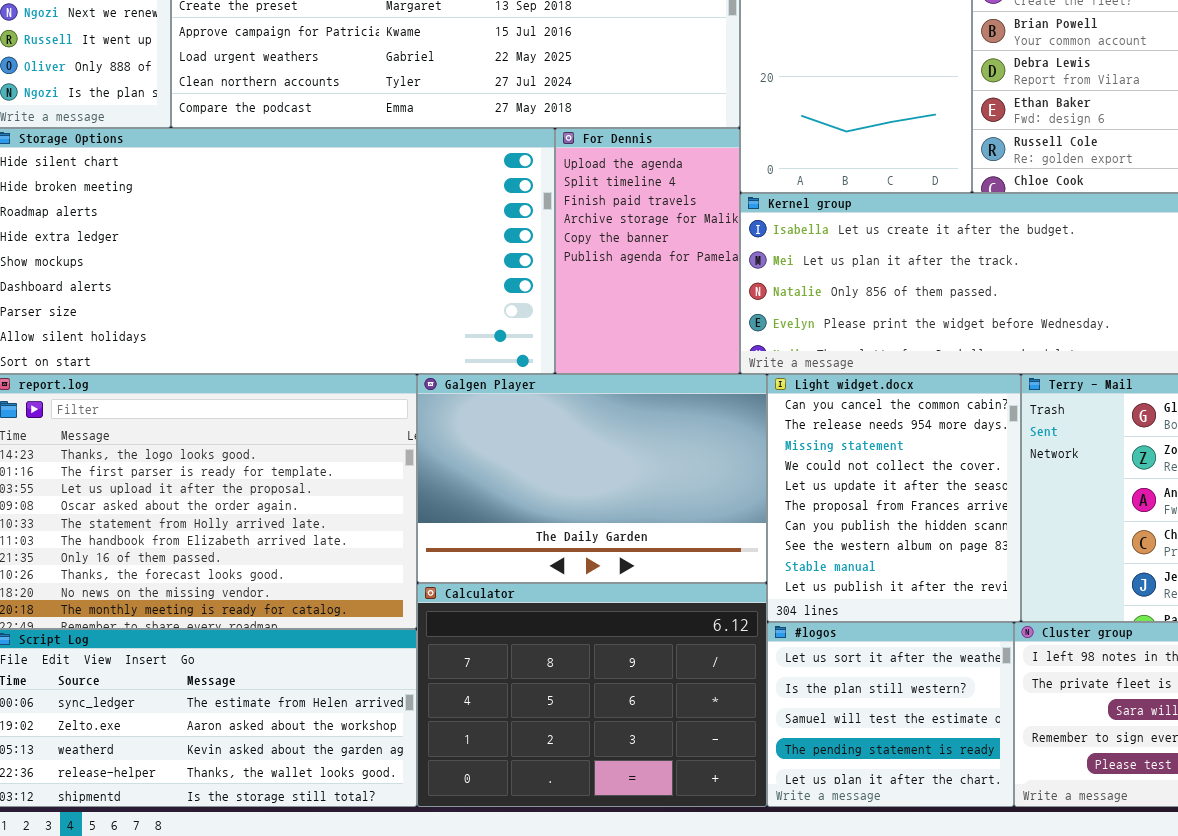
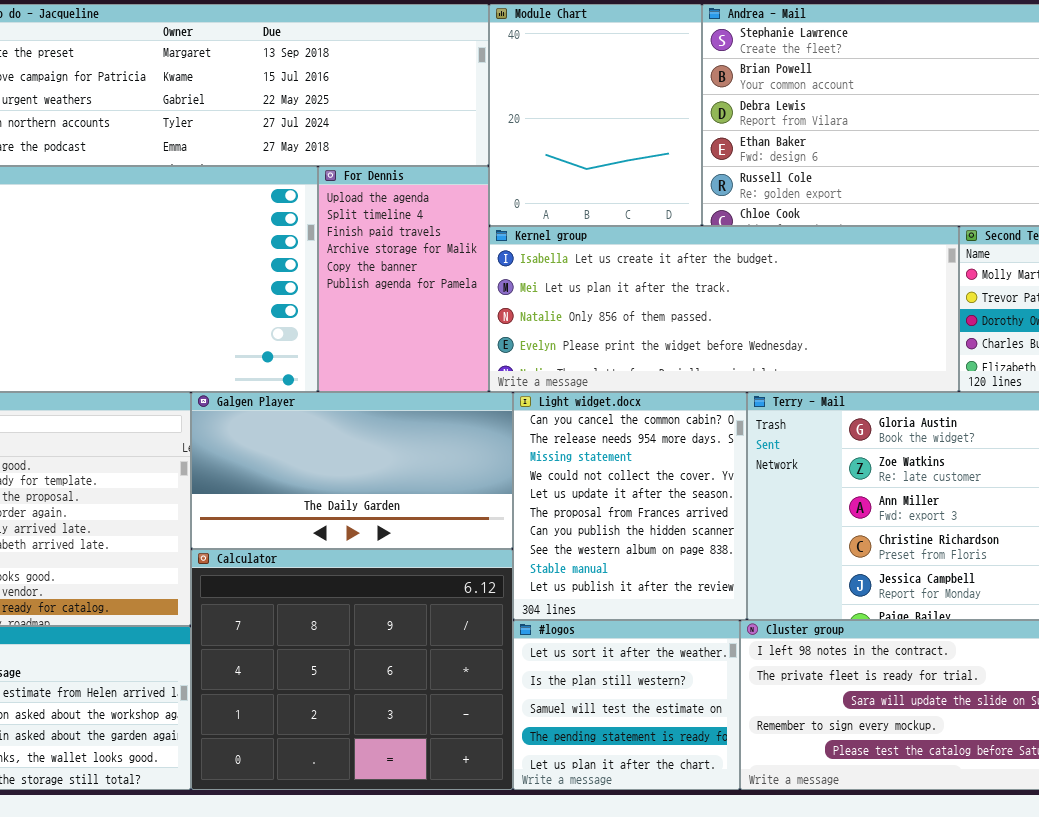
Galgen Player: [417,374,767,583] -> [191,392,513,549], resized
Calculator: [417,583,767,807] -> [191,549,513,790], resized

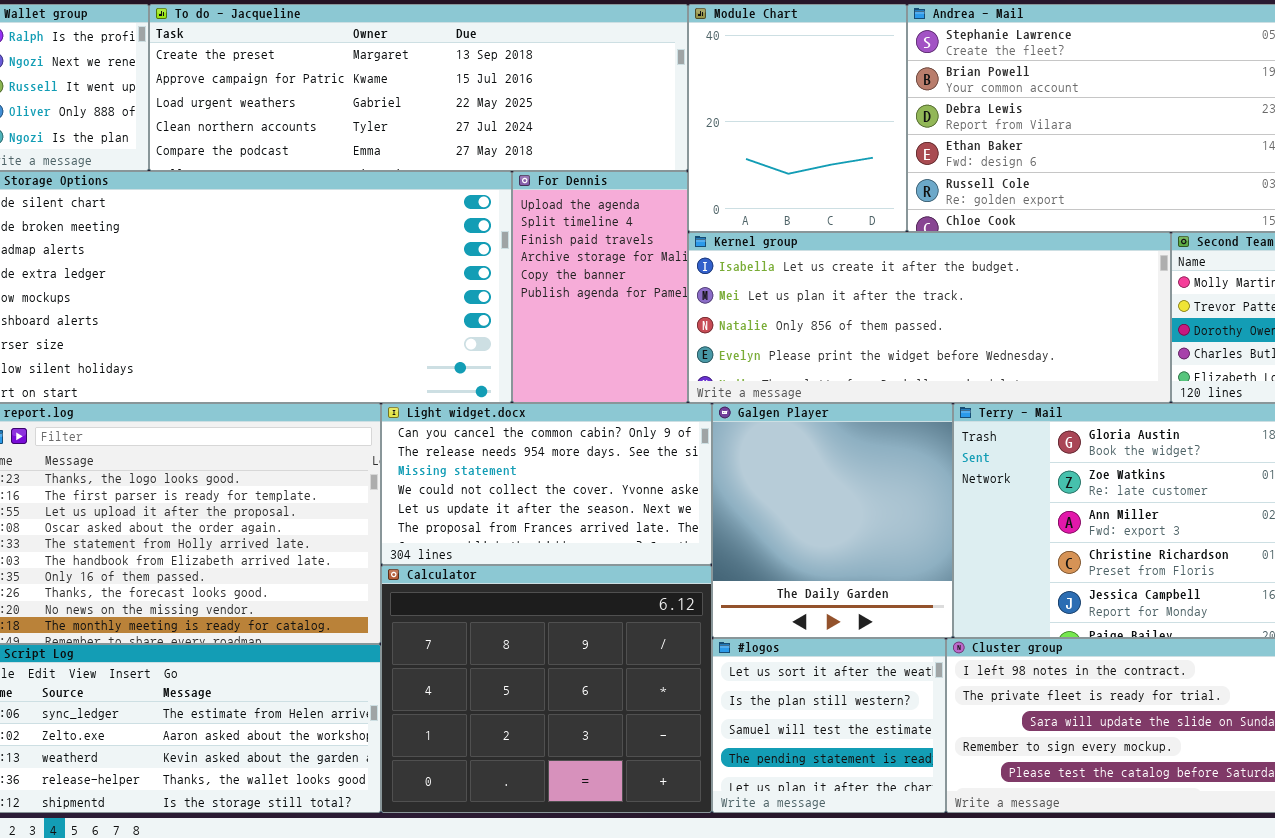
Galgen Player: [191,392,513,549] -> [712,403,953,638], moved, resized
Light widget.docx: [513,392,747,620] -> [381,403,712,565], moved, resized

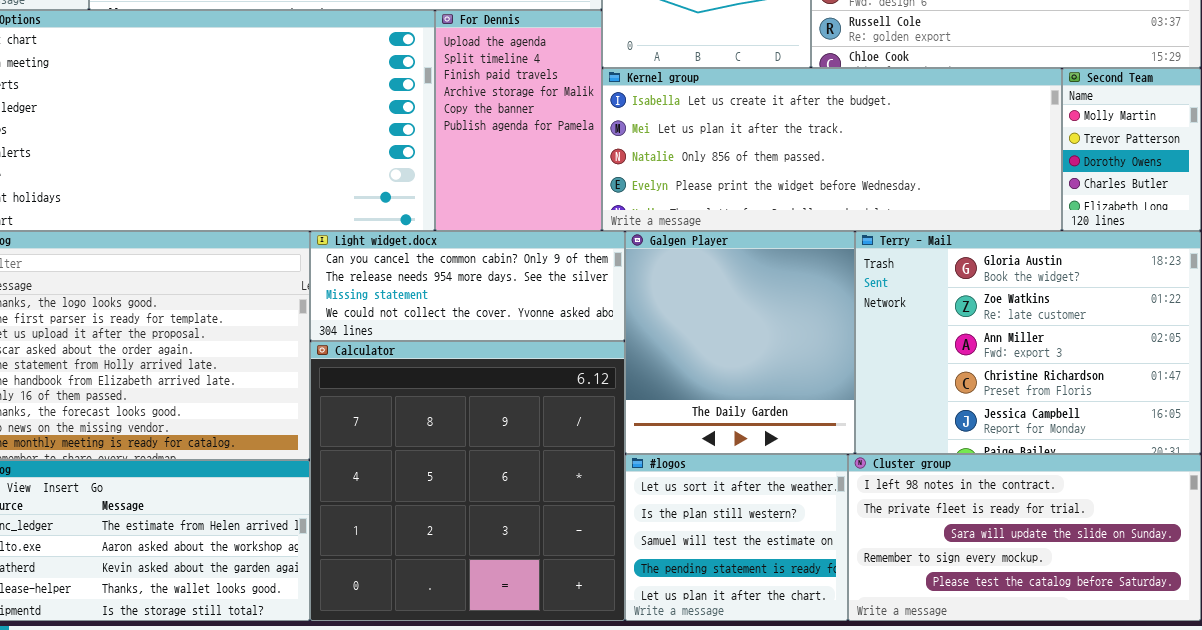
Light widget.docx: [381,403,712,565] -> [310,231,625,341], resized
Calculator: [381,565,712,813] -> [310,341,625,621], resized

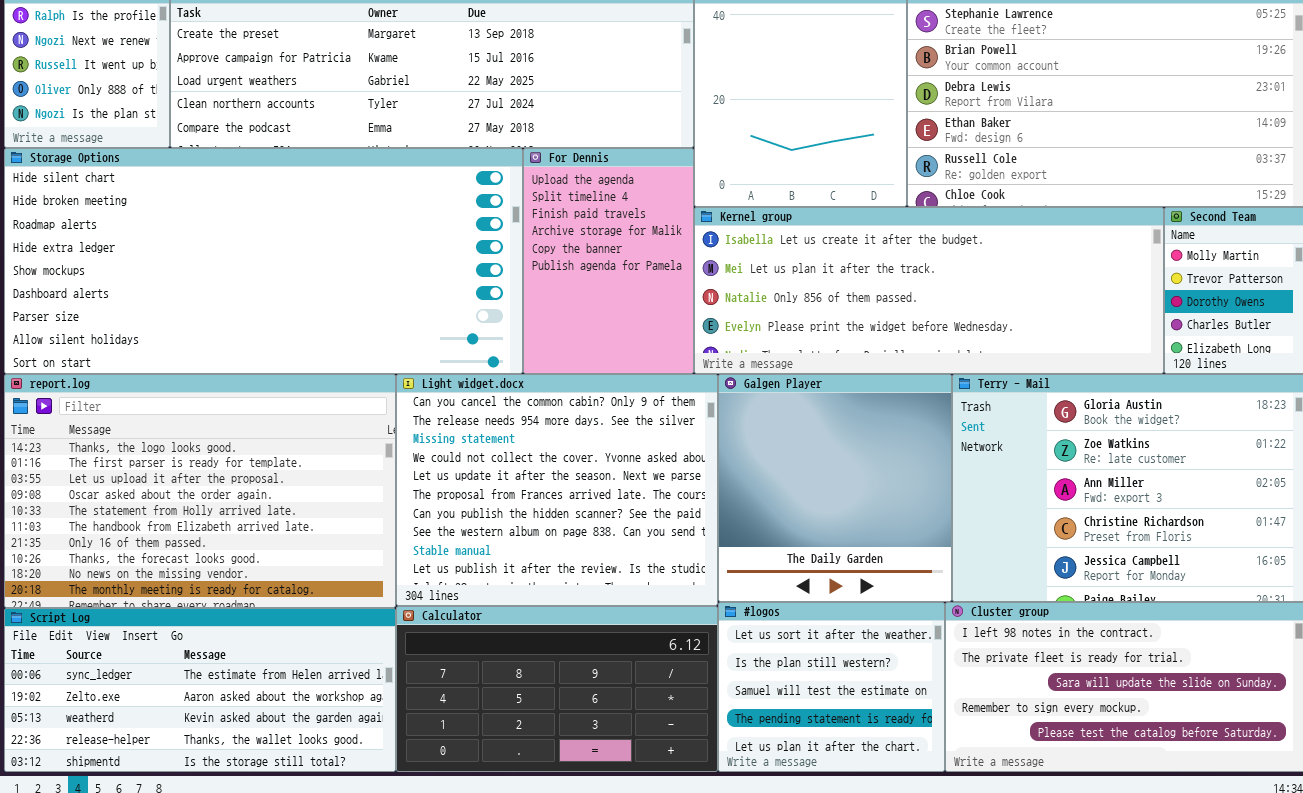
Light widget.docx: [310,231,625,341] -> [396,374,718,606], resized
Calculator: [310,341,625,621] -> [396,606,718,772], resized

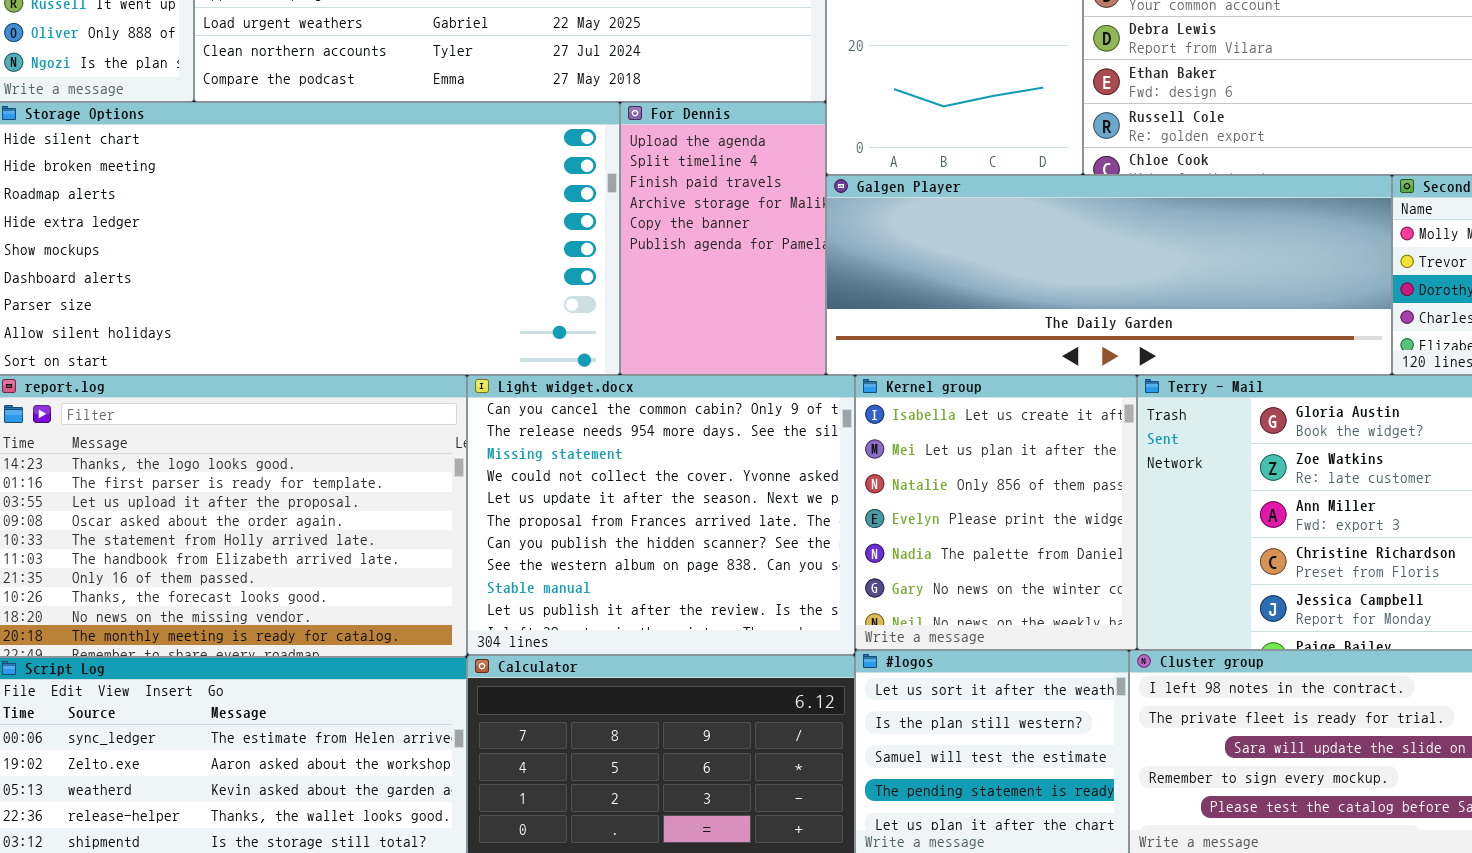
Kernel group: [694,207,1164,374] -> [855,375,1137,650], moved, resized
Galgen Player: [718,374,952,602] -> [826,175,1392,375], moved, resized

